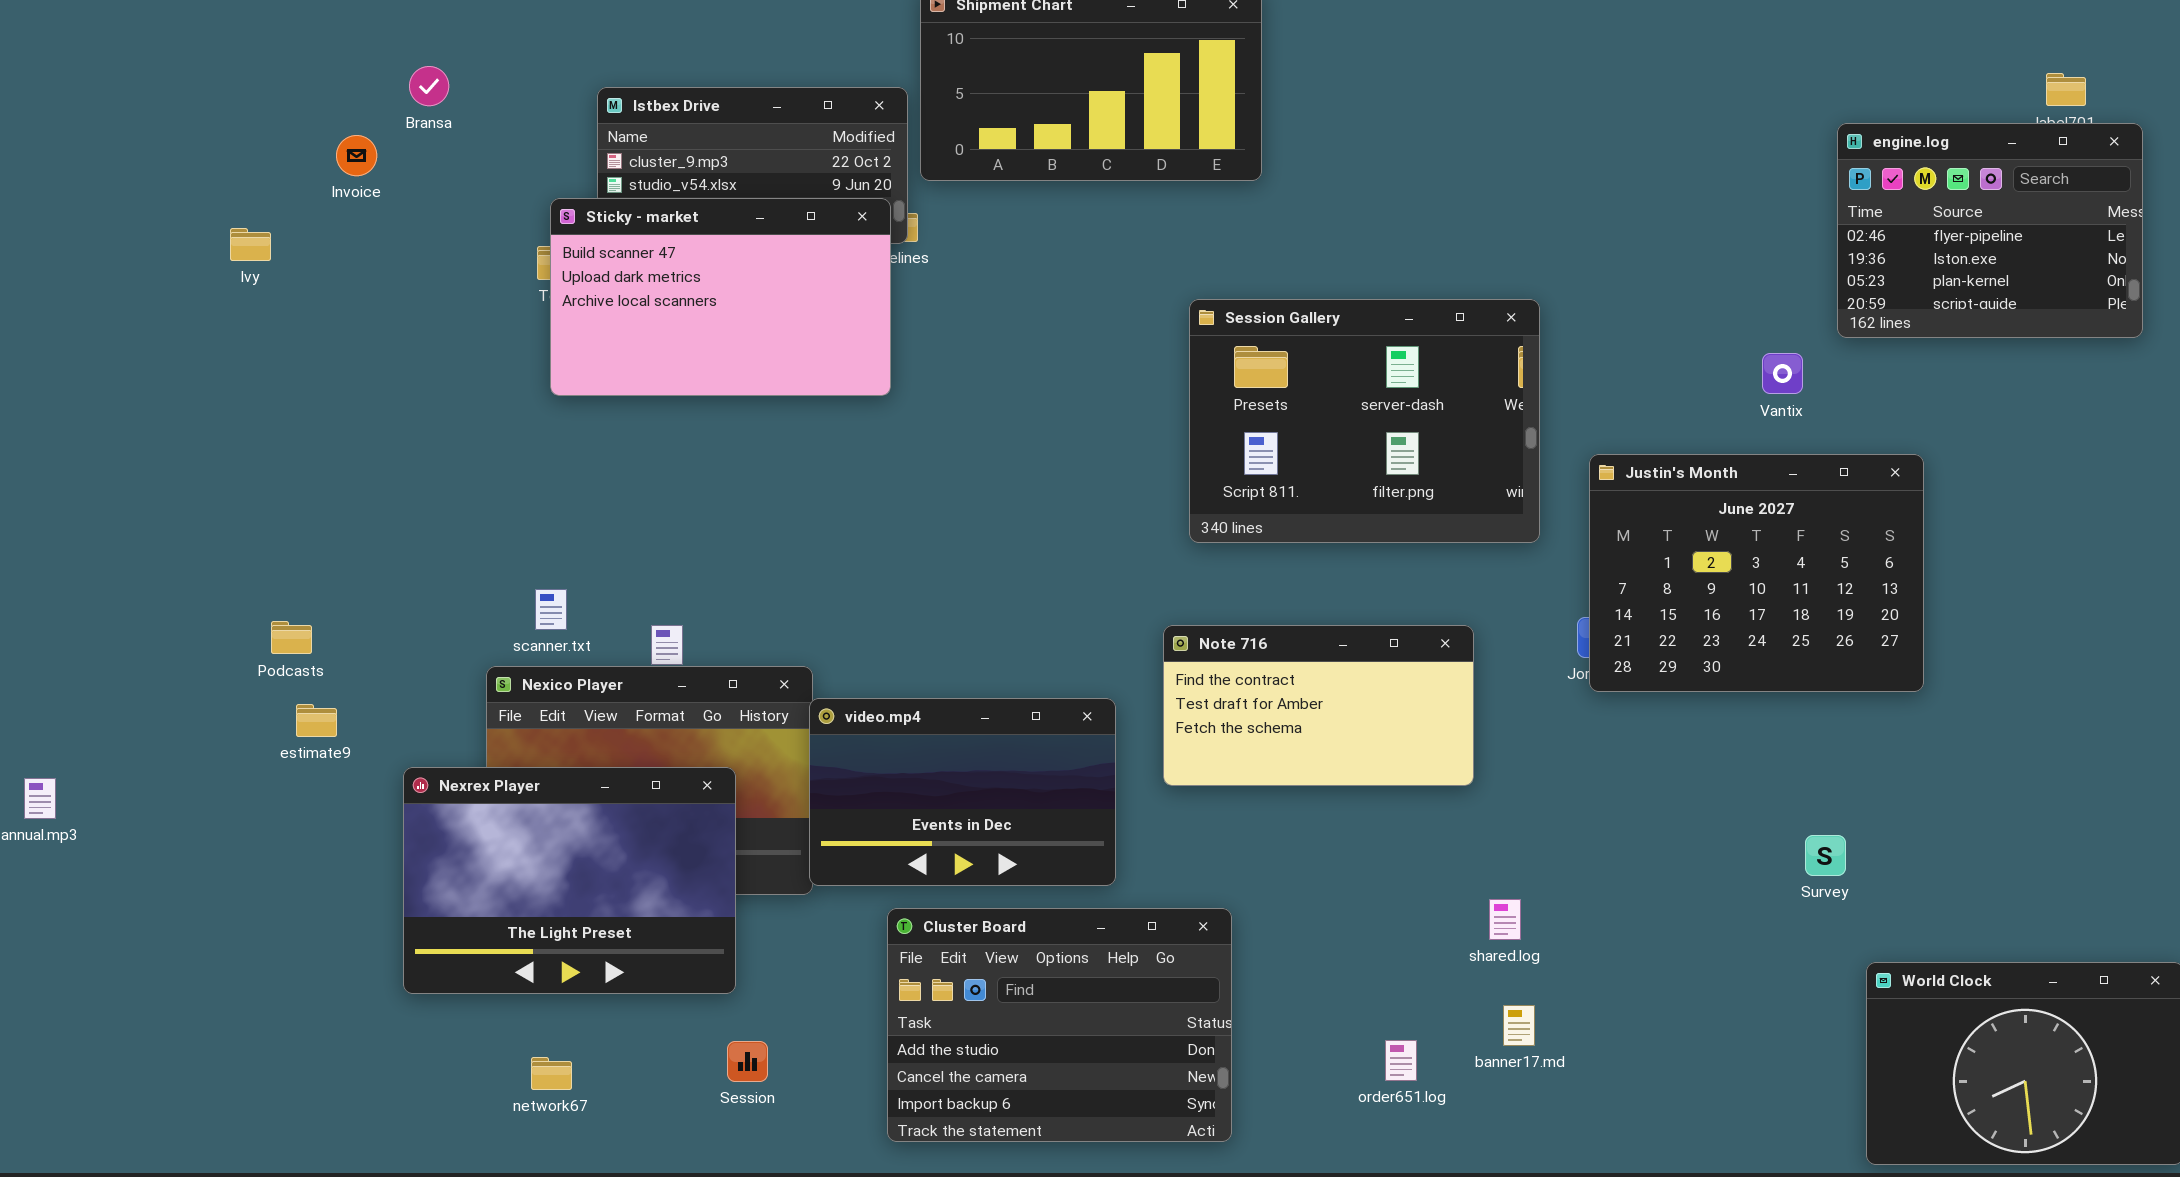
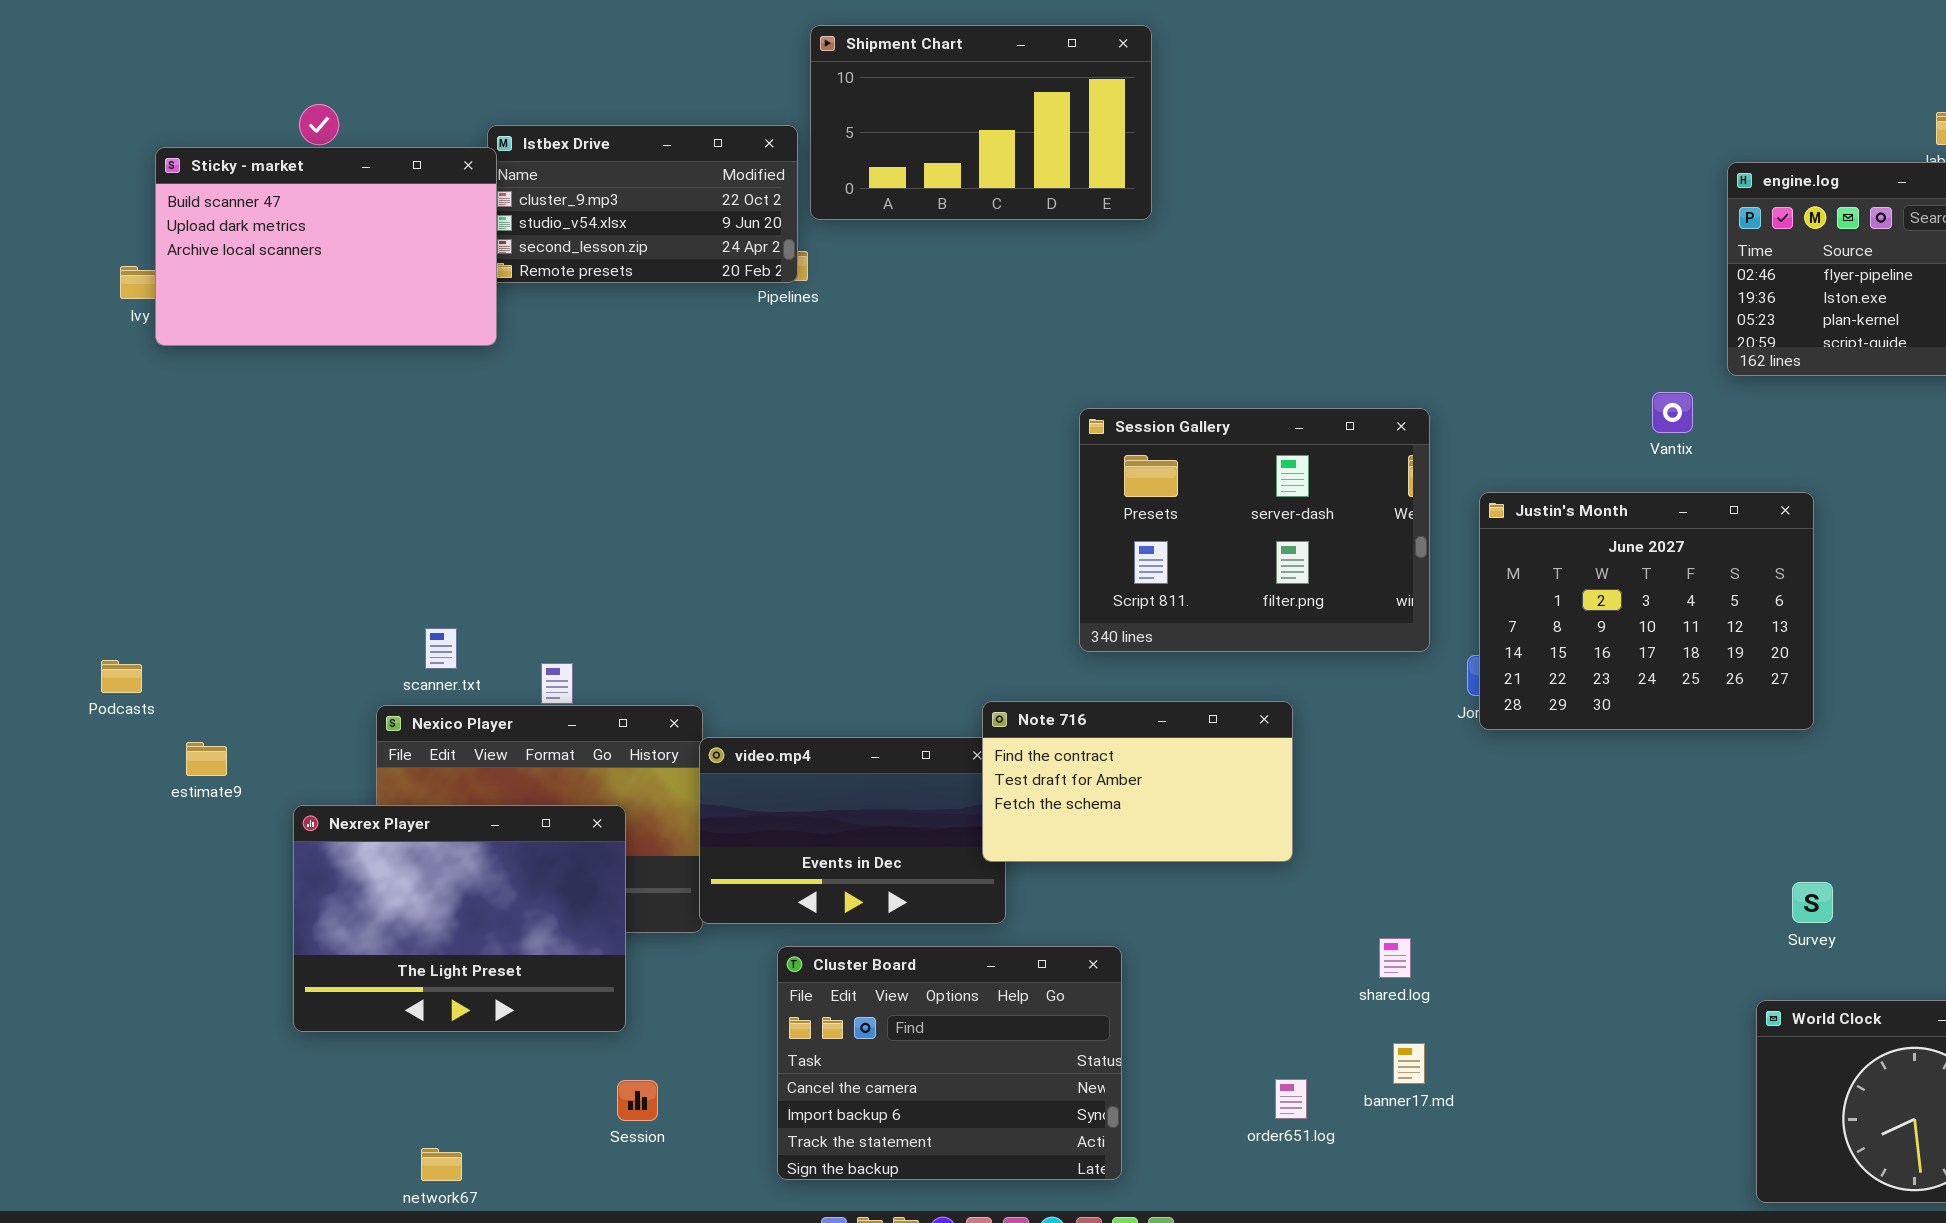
Sticky - market: [550,198,891,396] -> [155,147,497,346], moved
Session Gallery: [1189,299,1540,543] -> [1079,408,1430,652], moved
Podcasts: [271,621,312,654] -> [101,660,142,693], moved
Note 716: [1163,625,1474,786] -> [982,701,1293,862], moved
Survey: [1805,835,1846,876] -> [1792,882,1833,923], moved
Cluster Board: [887,908,1232,1142] -> [777,946,1122,1180], scrolled down 1 row
network67: [531,1057,572,1090] -> [421,1148,462,1181], moved

